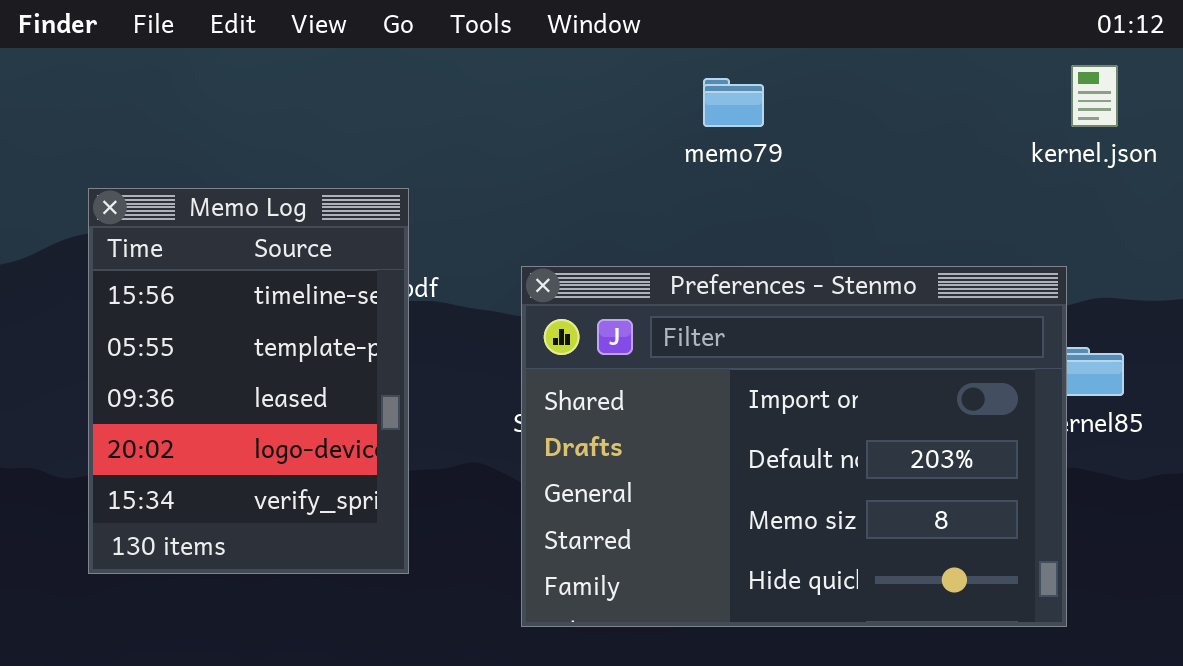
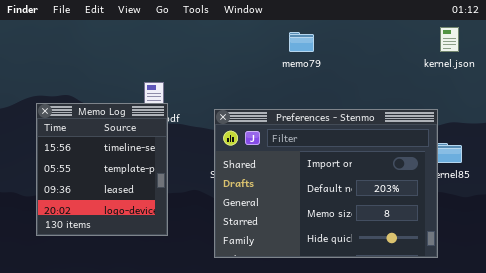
Memo Log: [88,188,409,574] -> [36,103,168,236], resized

